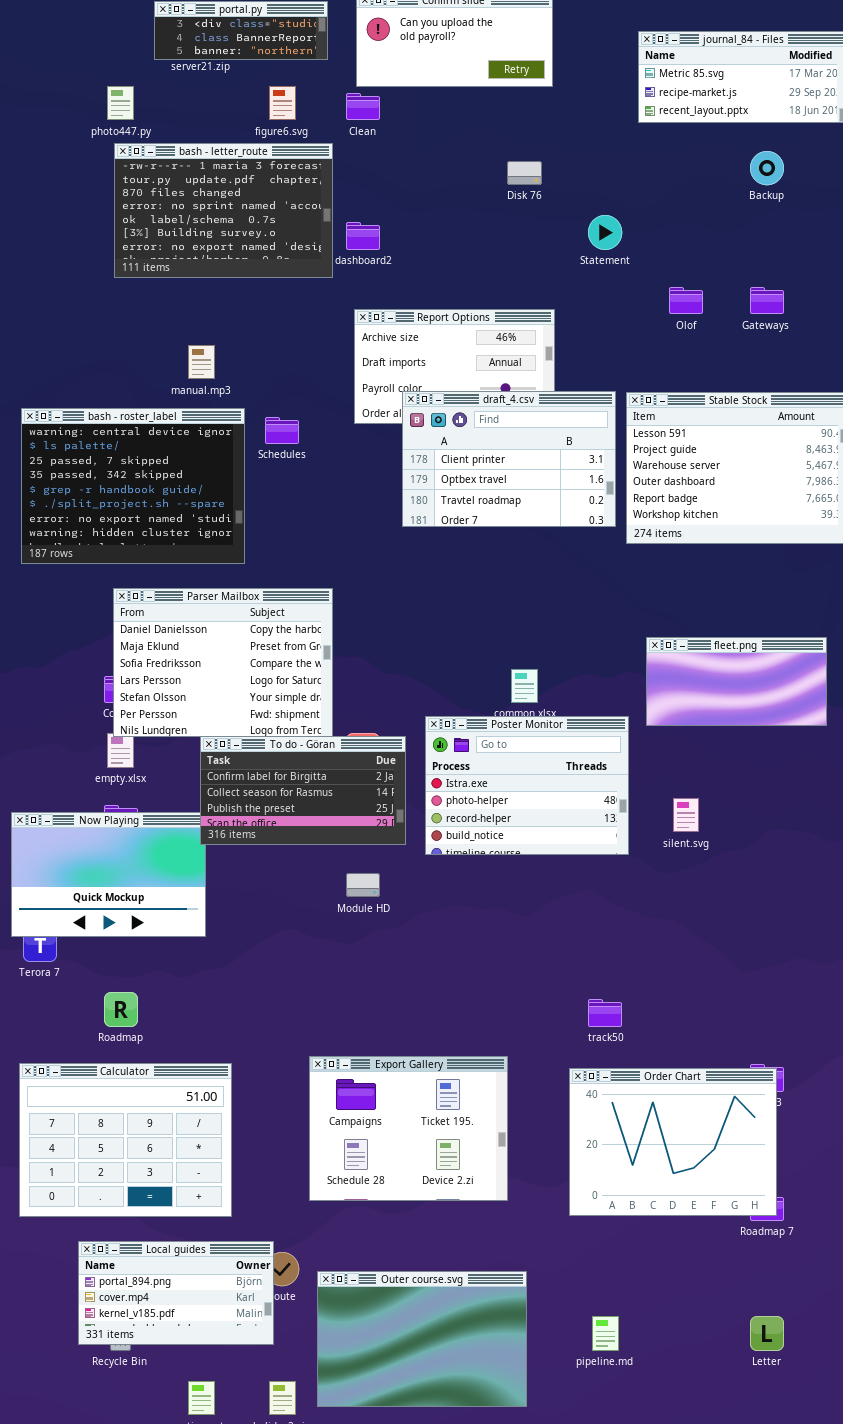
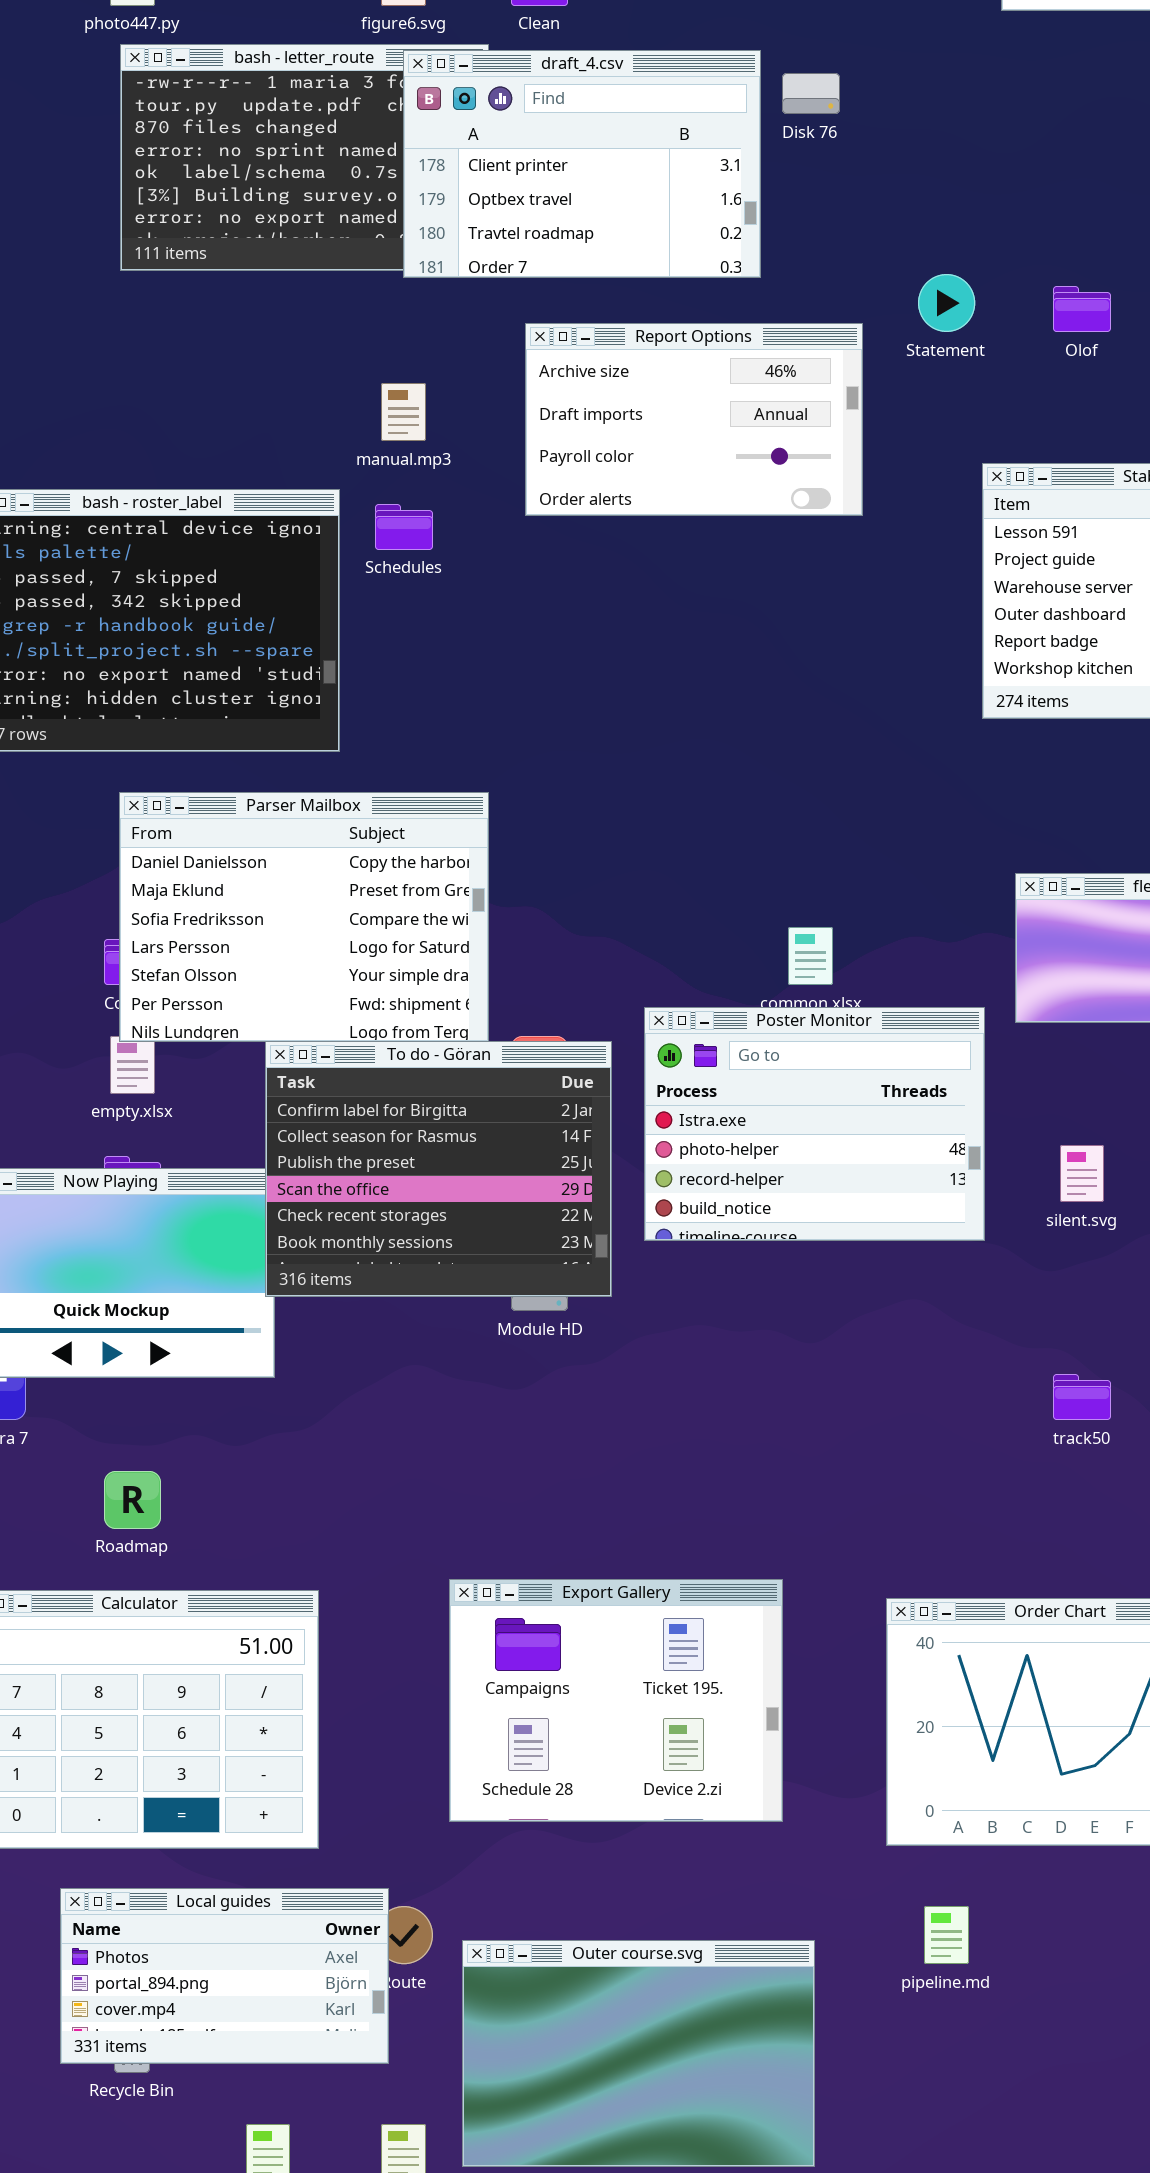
Statement: [588,215,622,250] -> [918,274,975,332], moved
manual.mp3: [188,345,215,379] -> [381,383,426,441], moved
draft_4.csv: [402,391,616,527] -> [403,50,761,278], moved
To do - Göran: [200,736,406,845] -> [265,1041,612,1297], resized
track50: [588,999,622,1027] -> [1053,1374,1111,1420], moved
Local guides: [78,1241,274,1345] -> [60,1888,389,2064], scrolled up 1 row
pipeline.md: [592,1316,619,1351] -> [924,1906,969,1964], moved

